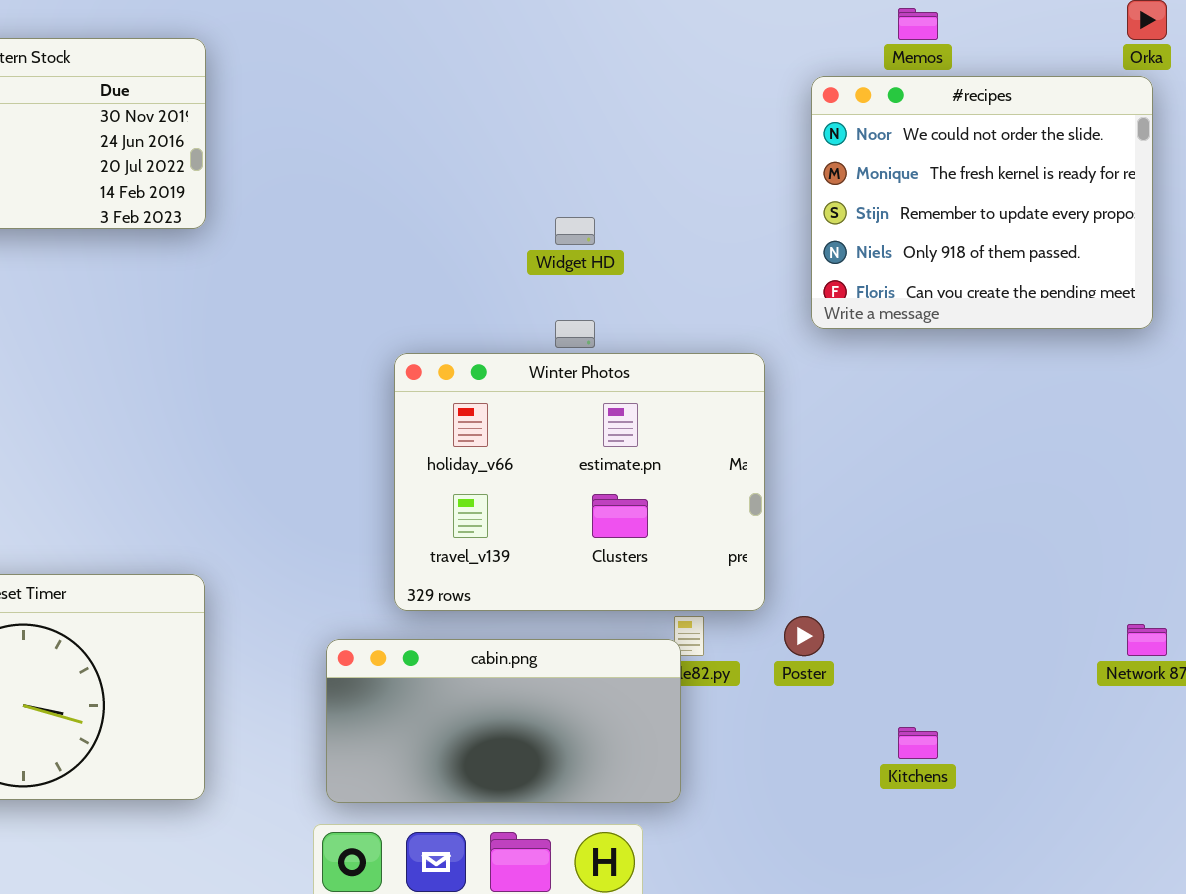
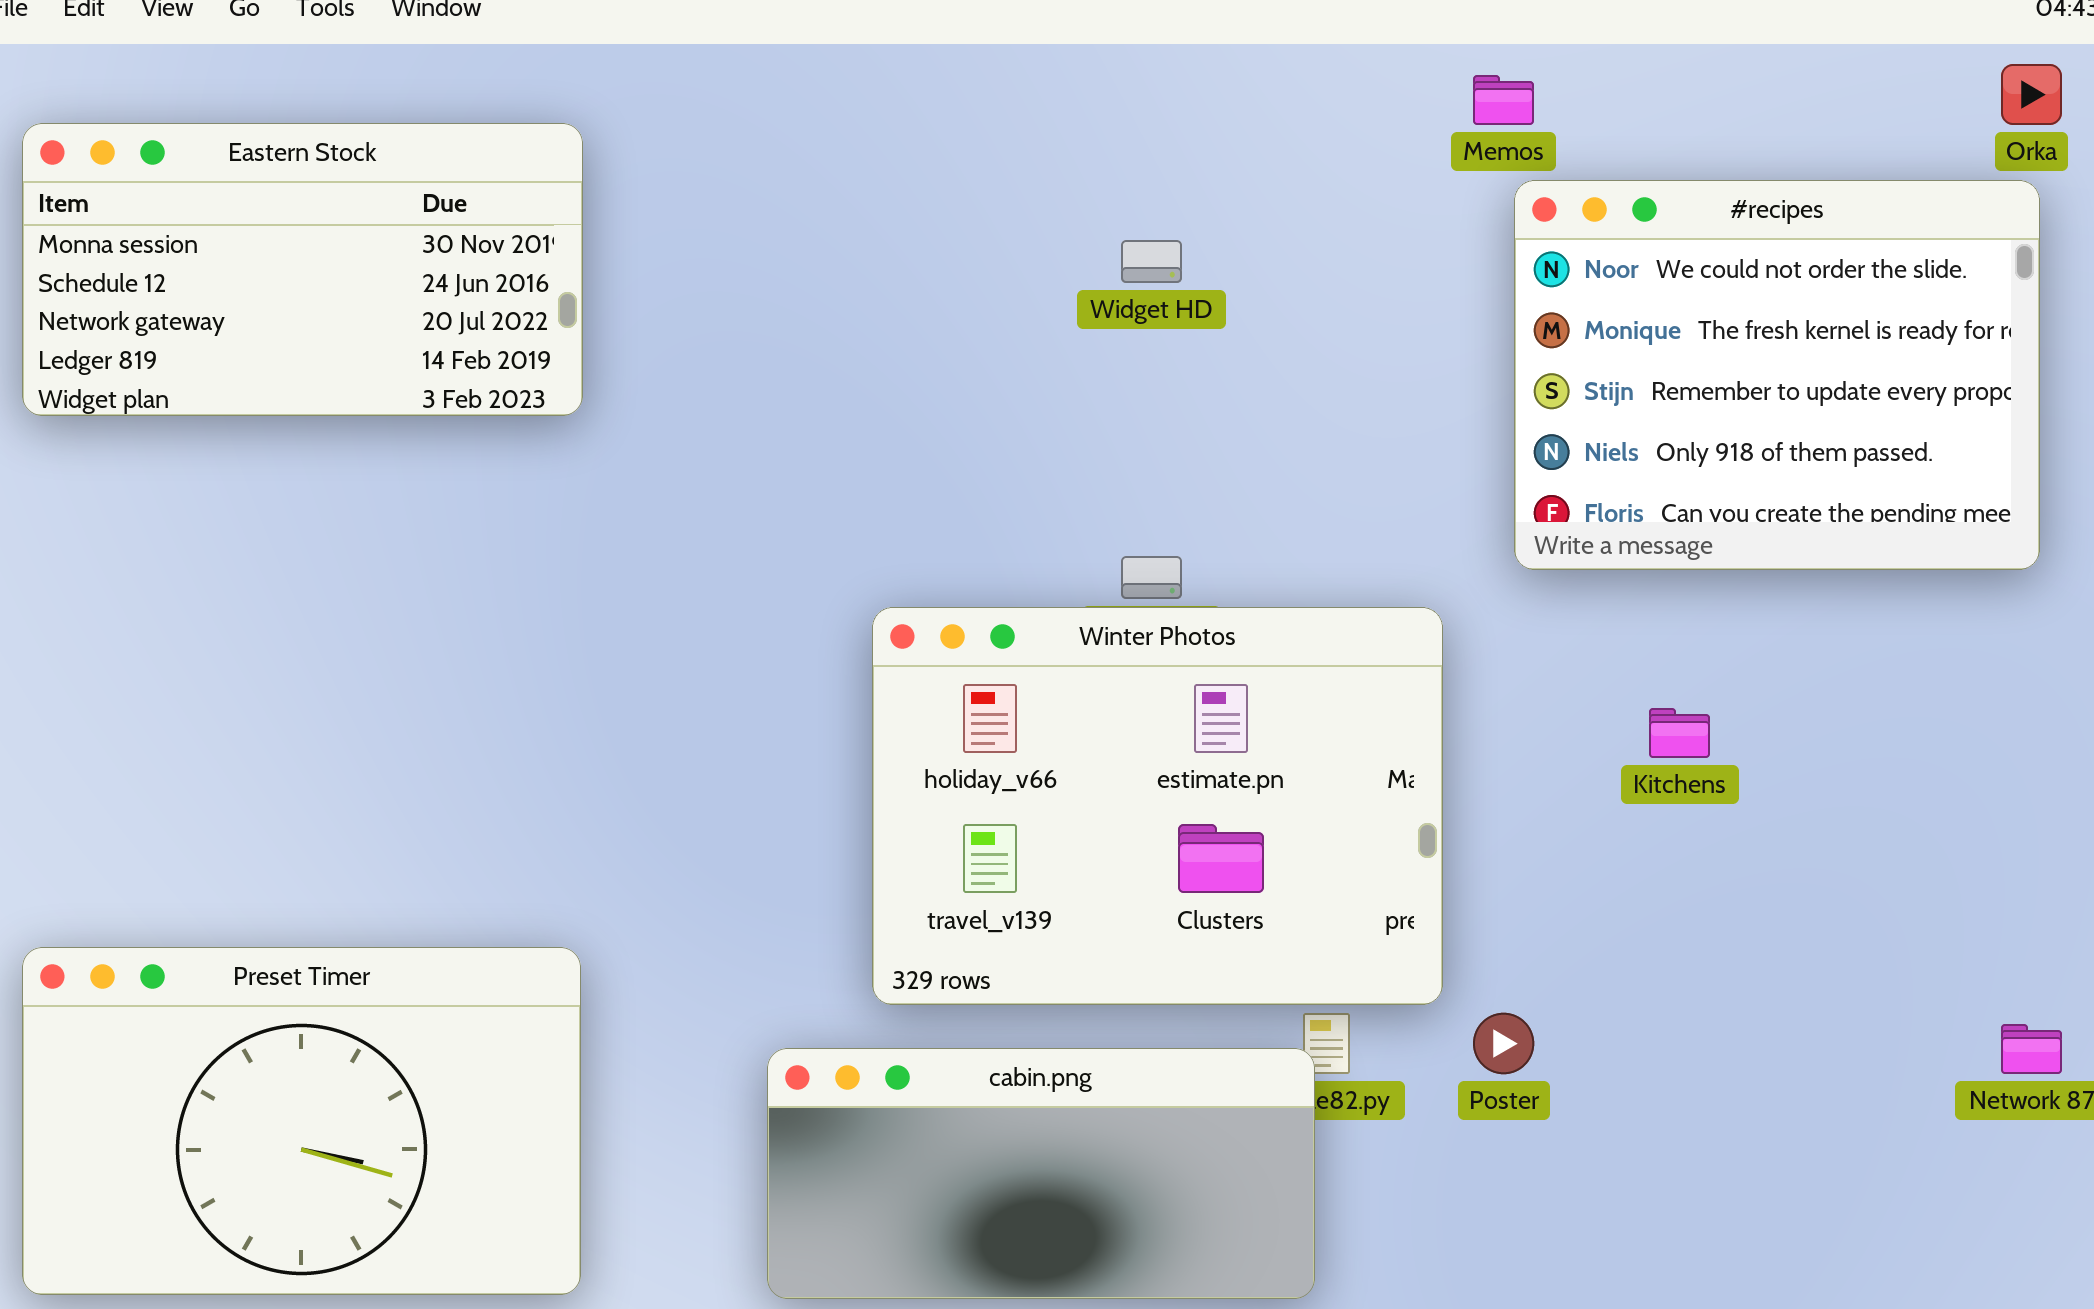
Memos: [898,8,938,40] -> [1473,75,1534,125], moved
Widget HD: [555,217,595,245] -> [1121,240,1182,283], moved
Kitchens: [898,727,938,759] -> [1649,708,1710,758], moved

